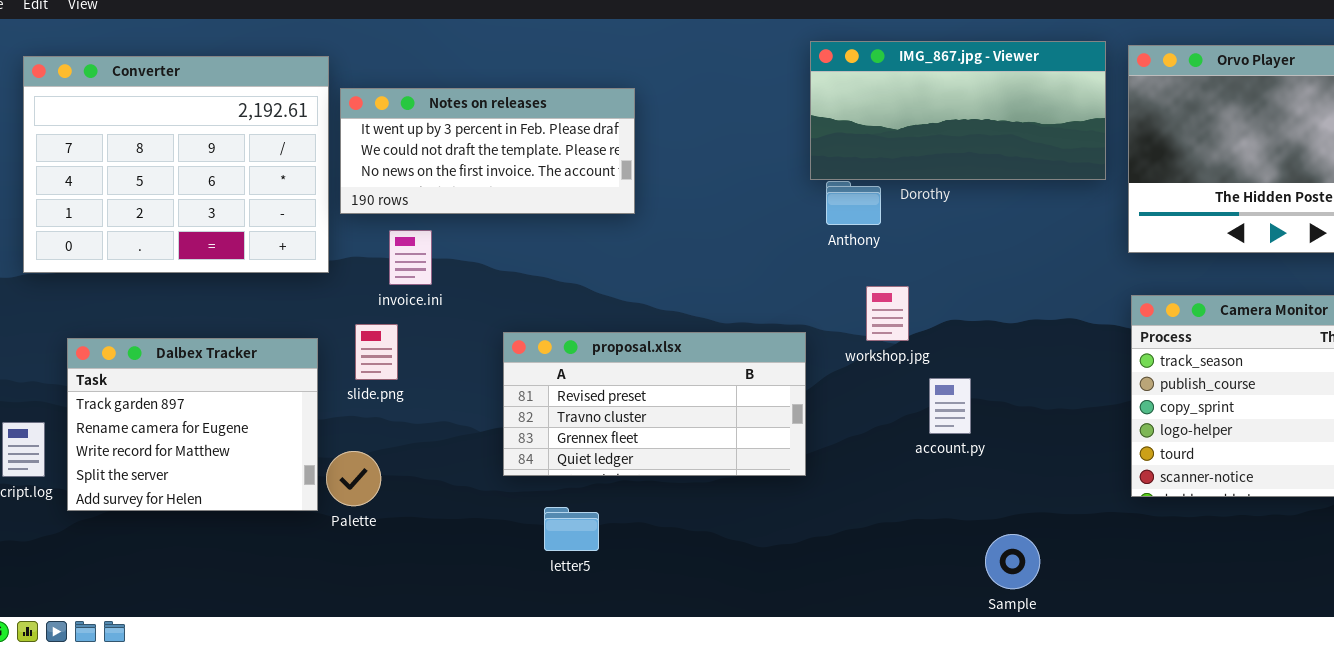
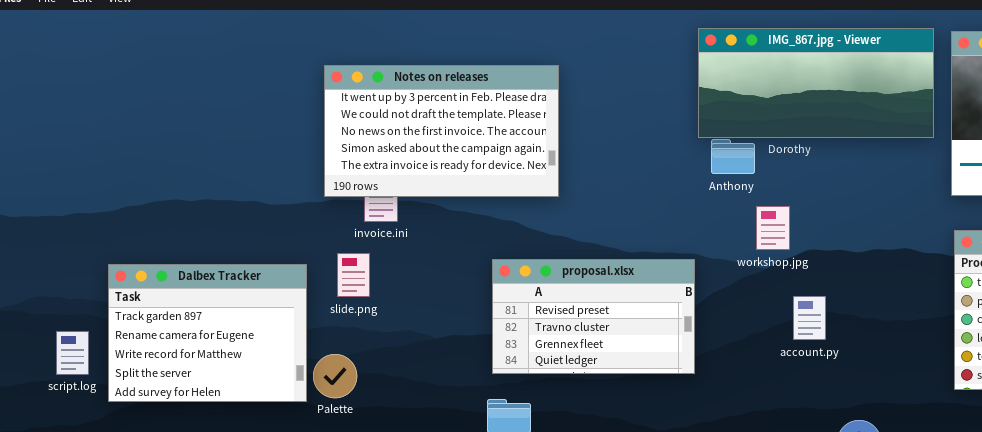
Converter: [23,56,329,273] -> none, closed
Notes on releases: [340,88,635,214] -> [324,65,559,197], resized
workshop.jpg: [866,286,909,341] -> [756,206,790,250], moved
proposal.xlsx: [503,332,806,476] -> [492,259,695,374], resized

